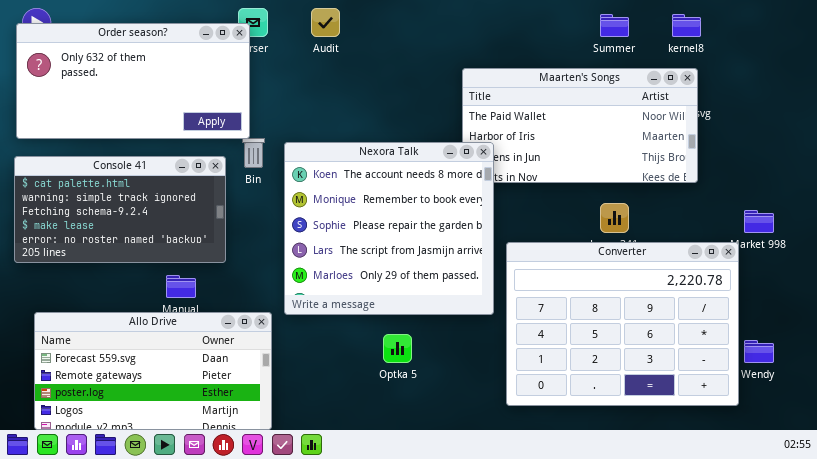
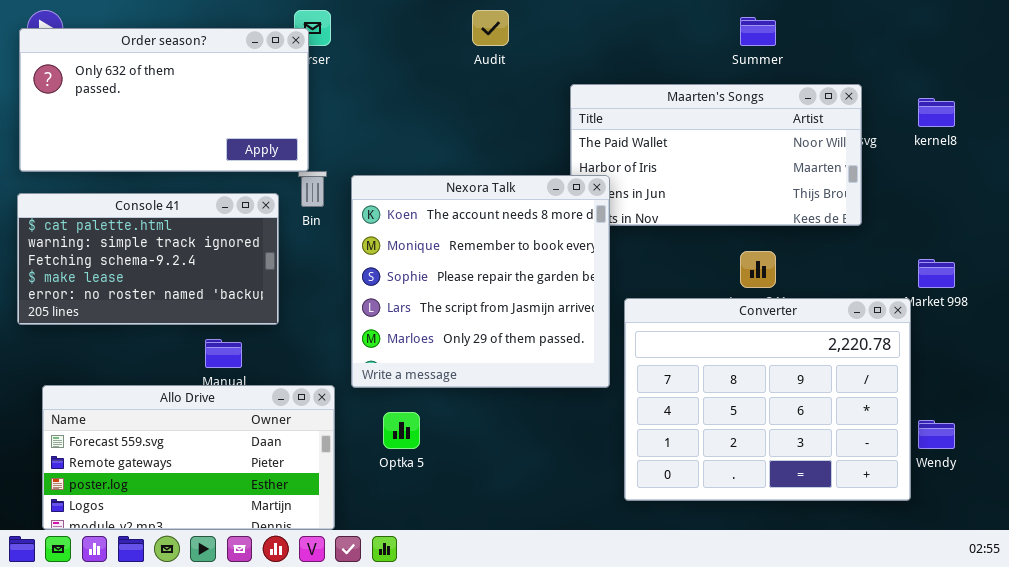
Audit: [311,8,340,37] -> [472,10,509,46], moved
kernel8: [672,14,701,37] -> [918,98,955,127], moved
Optka 5: [383,334,412,363] -> [383,412,420,449], moved

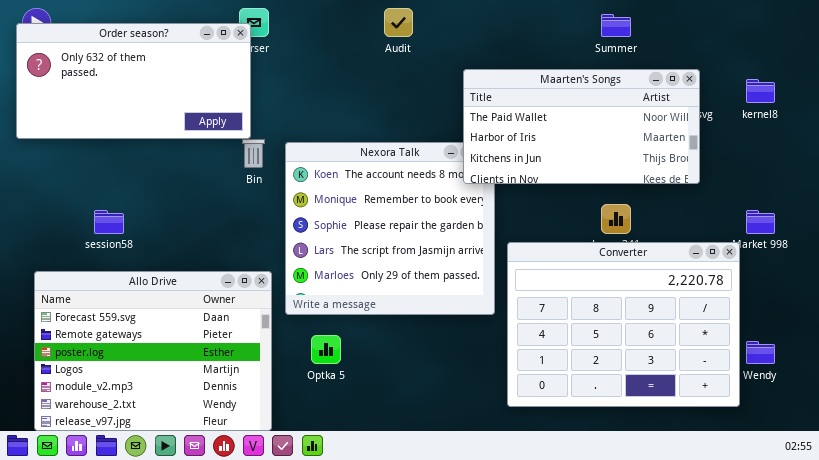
Maarten's Songs: [570,84,862,226] -> [463,69,700,184], raised
Console 41: [17,193,279,325] -> none, closed
Allo Drive: [42,385,335,530] -> [34,271,272,431], resized

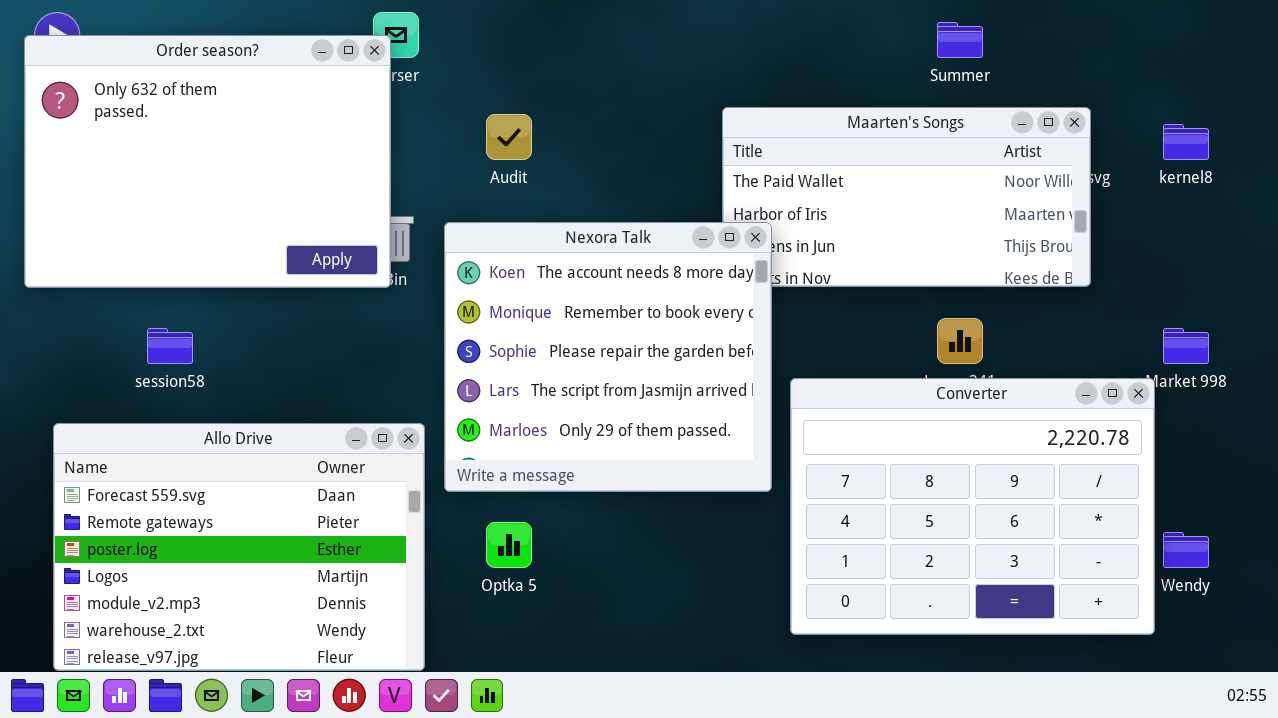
Audit: [384,8,413,37] -> [486,114,532,160], moved
Order season?: [16,23,251,139] -> [24,35,391,288], resized
Nexora Talk: [285,142,495,315] -> [444,222,772,492], raised

